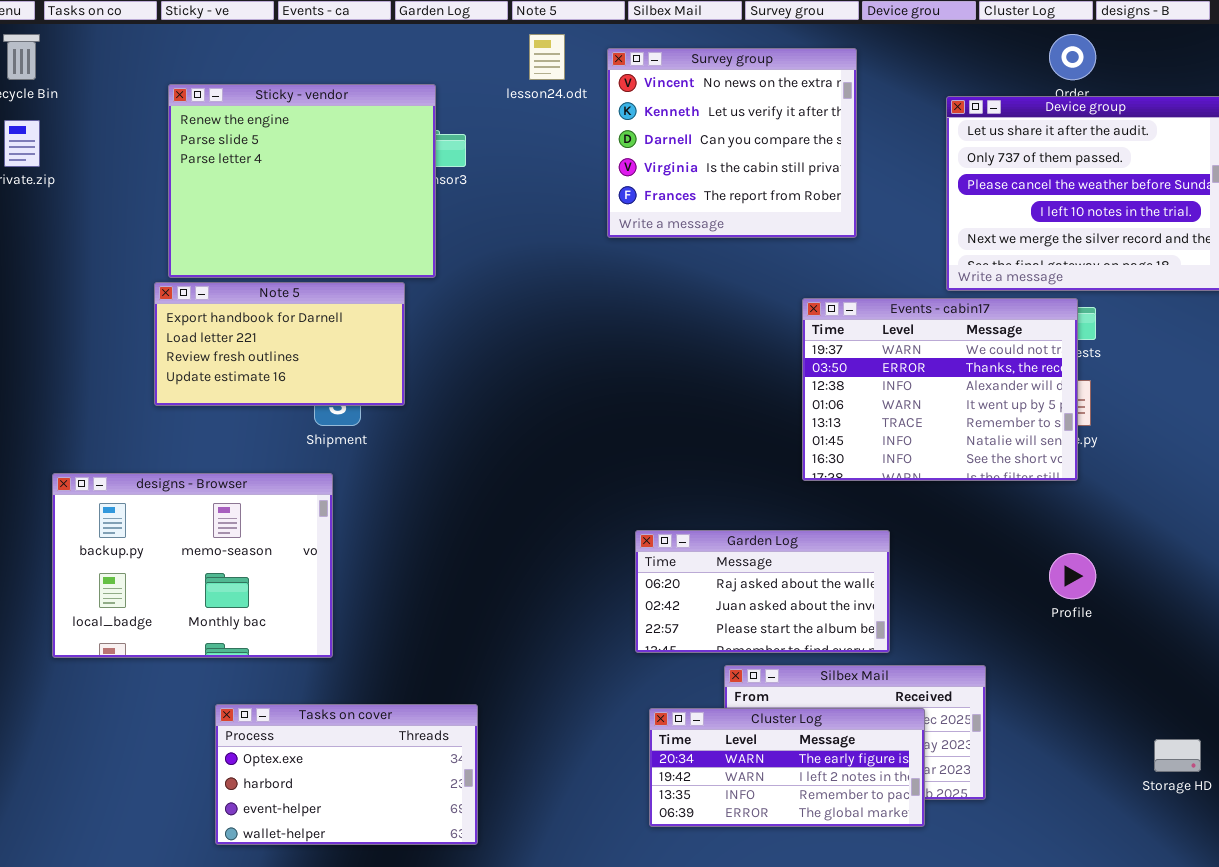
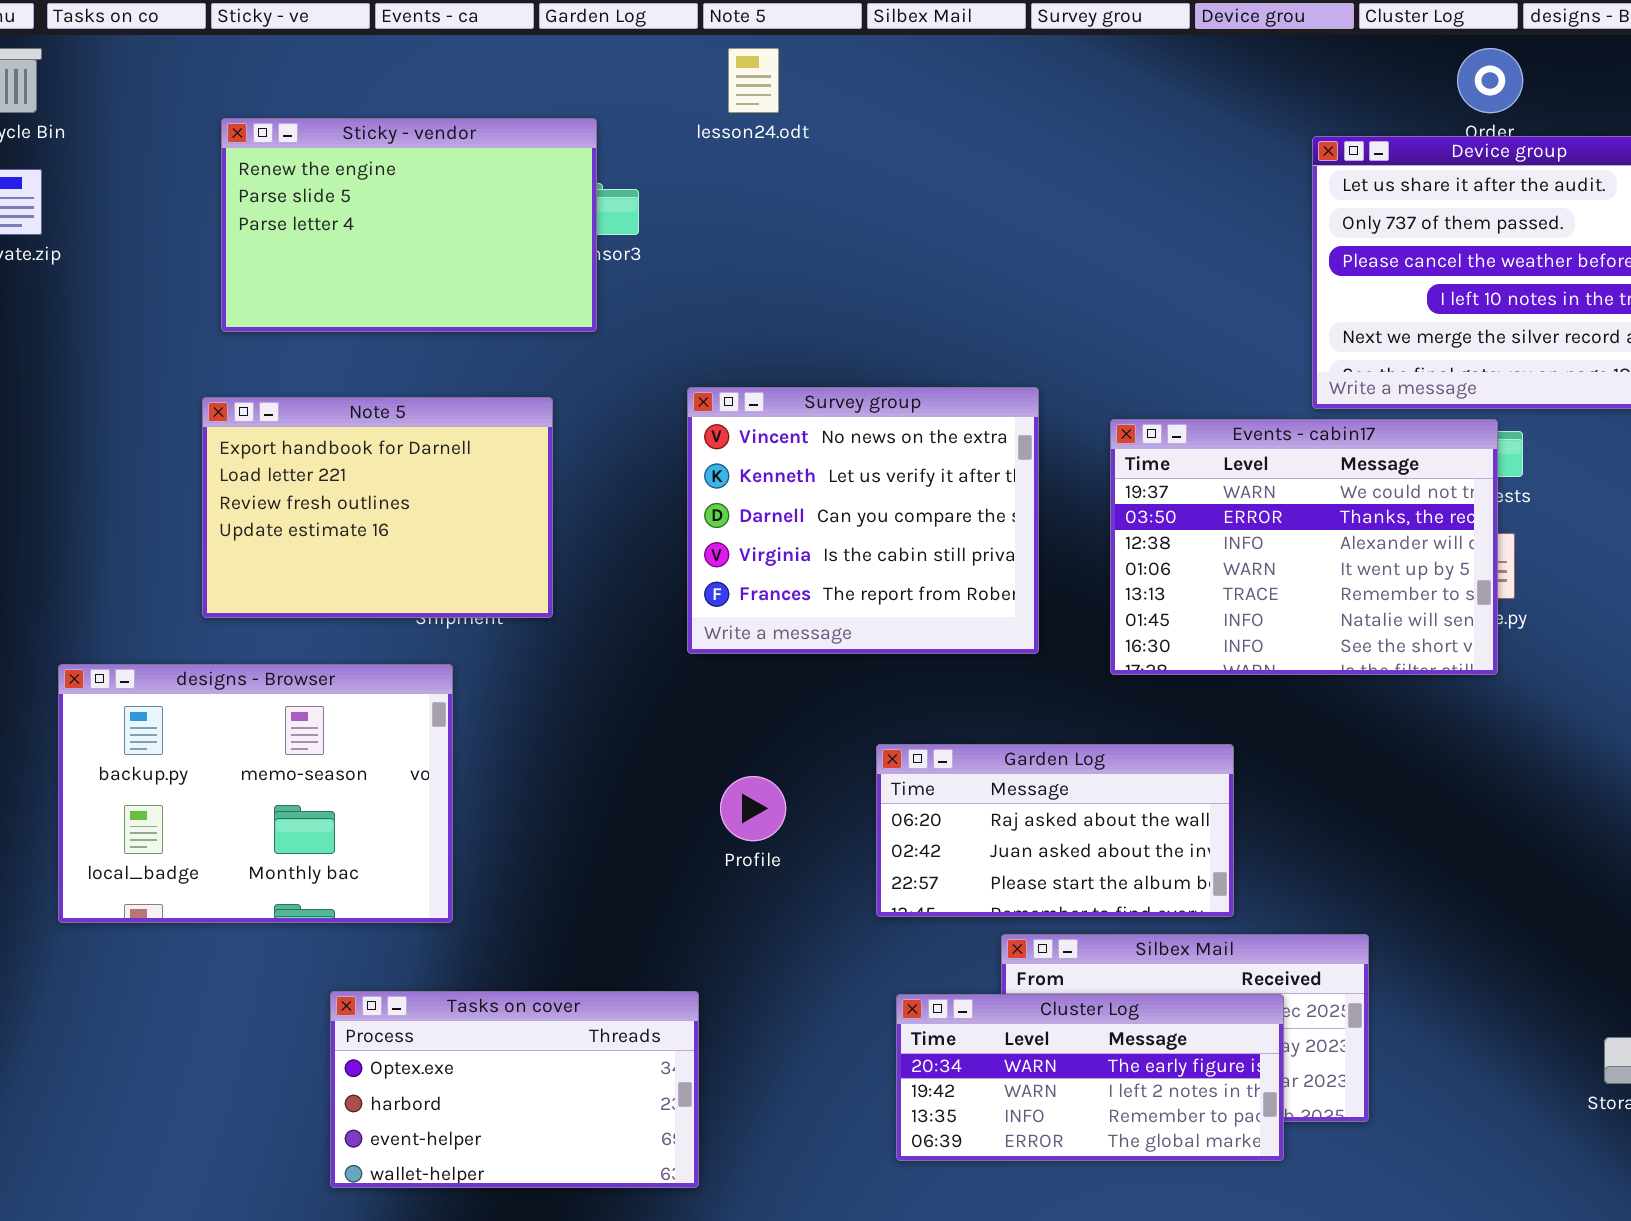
Survey group: [607,48,857,238] -> [687,387,1039,654], moved
Sticky - vendor: [168,84,436,278] -> [221,118,597,332], resized
Note 5: [154,282,405,406] -> [202,397,553,618], resized
Profile: [1049,553,1096,599] -> [720,776,786,841], moved
Tasks on cover: [215,704,478,845] -> [330,991,699,1188], moved

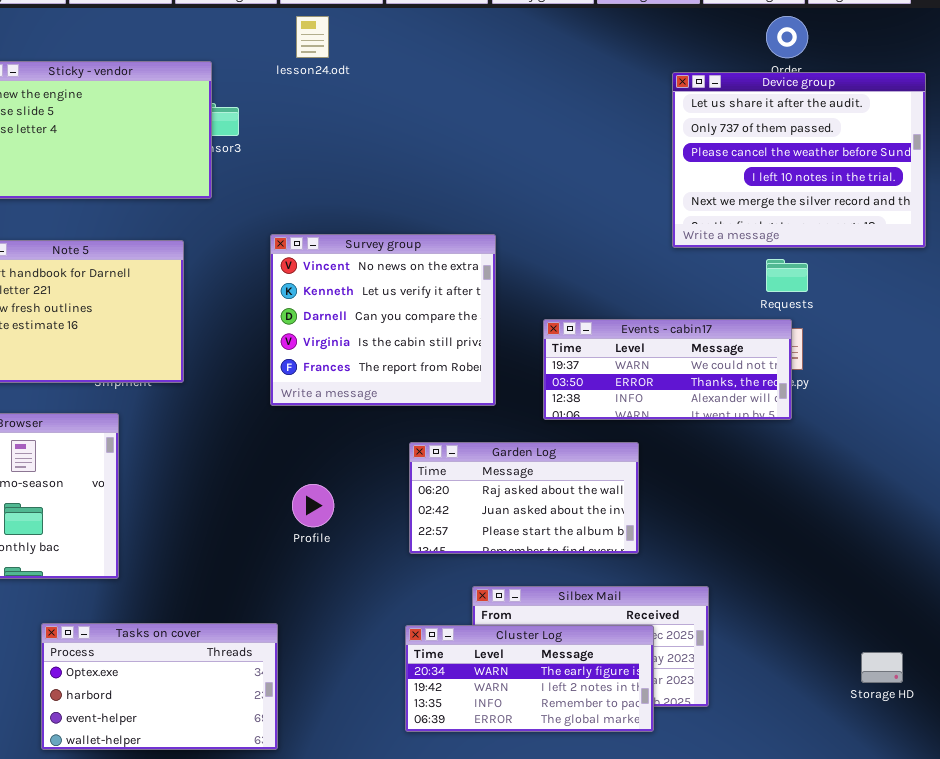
Events - cabin17: [1110,419,1498,675] -> [543,319,792,420], resized
Garden Log: [876,744,1234,917] -> [409,442,639,554], moved

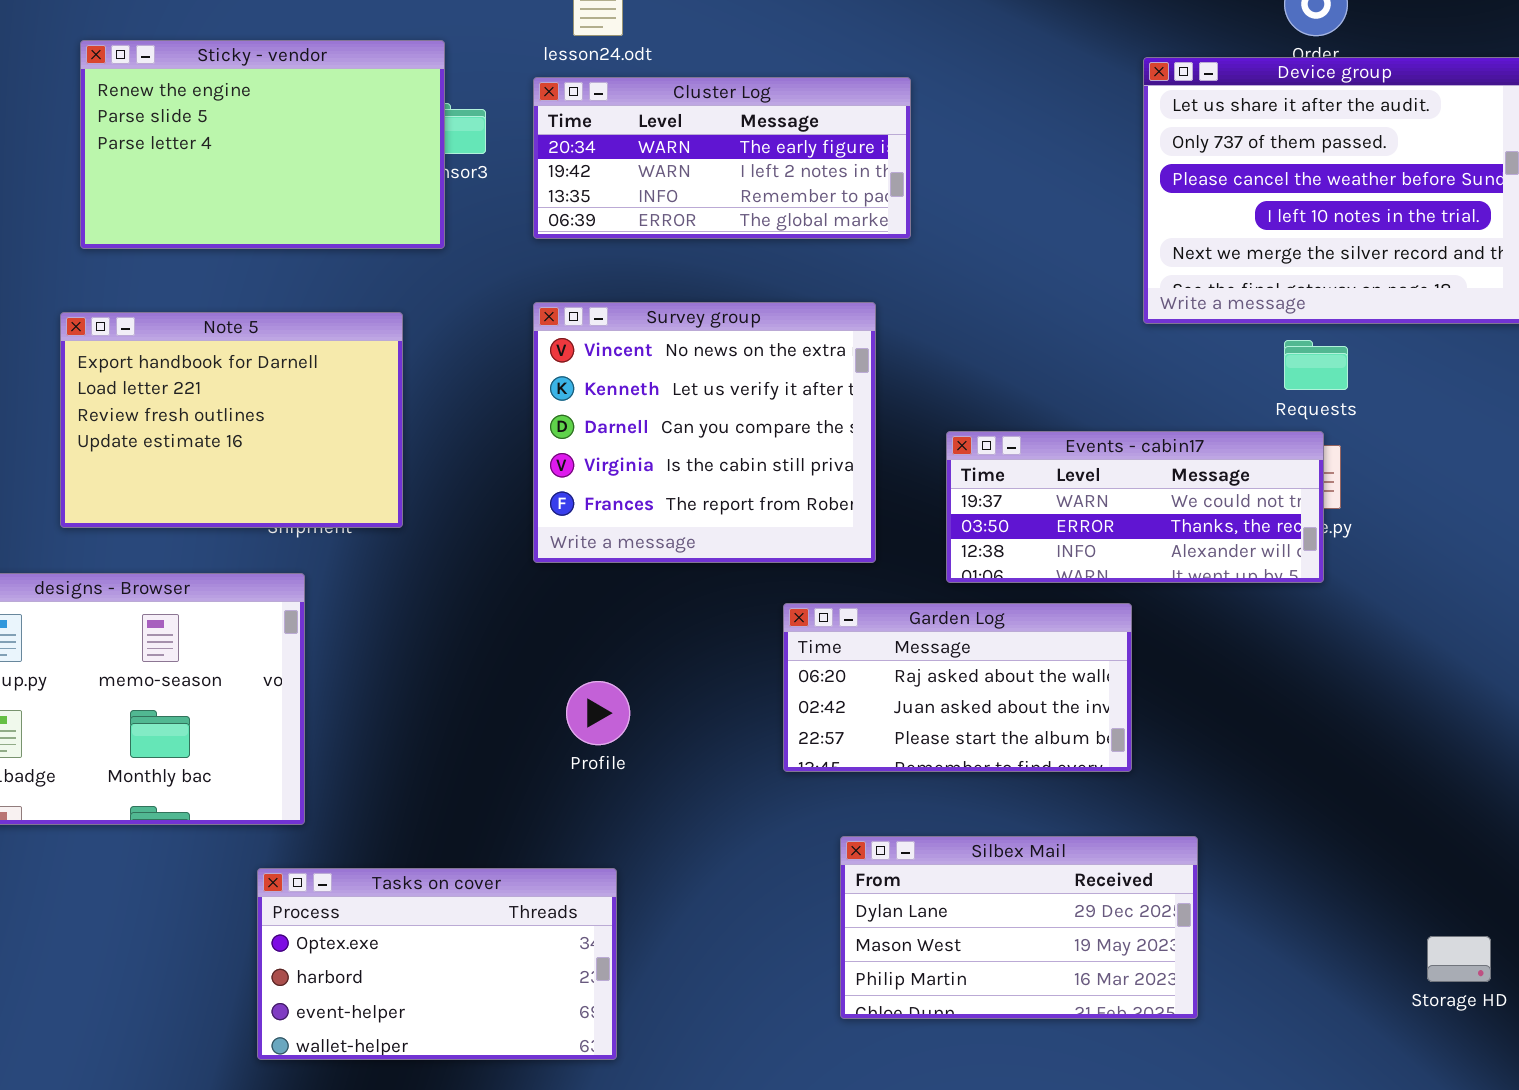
Garden Log: [409,442,639,554] -> [783,603,1132,772], moved
Tasks on cover: [41,623,278,750] -> [257,868,617,1060], moved
Cluster Log: [405,625,654,732] -> [533,77,911,239], moved

